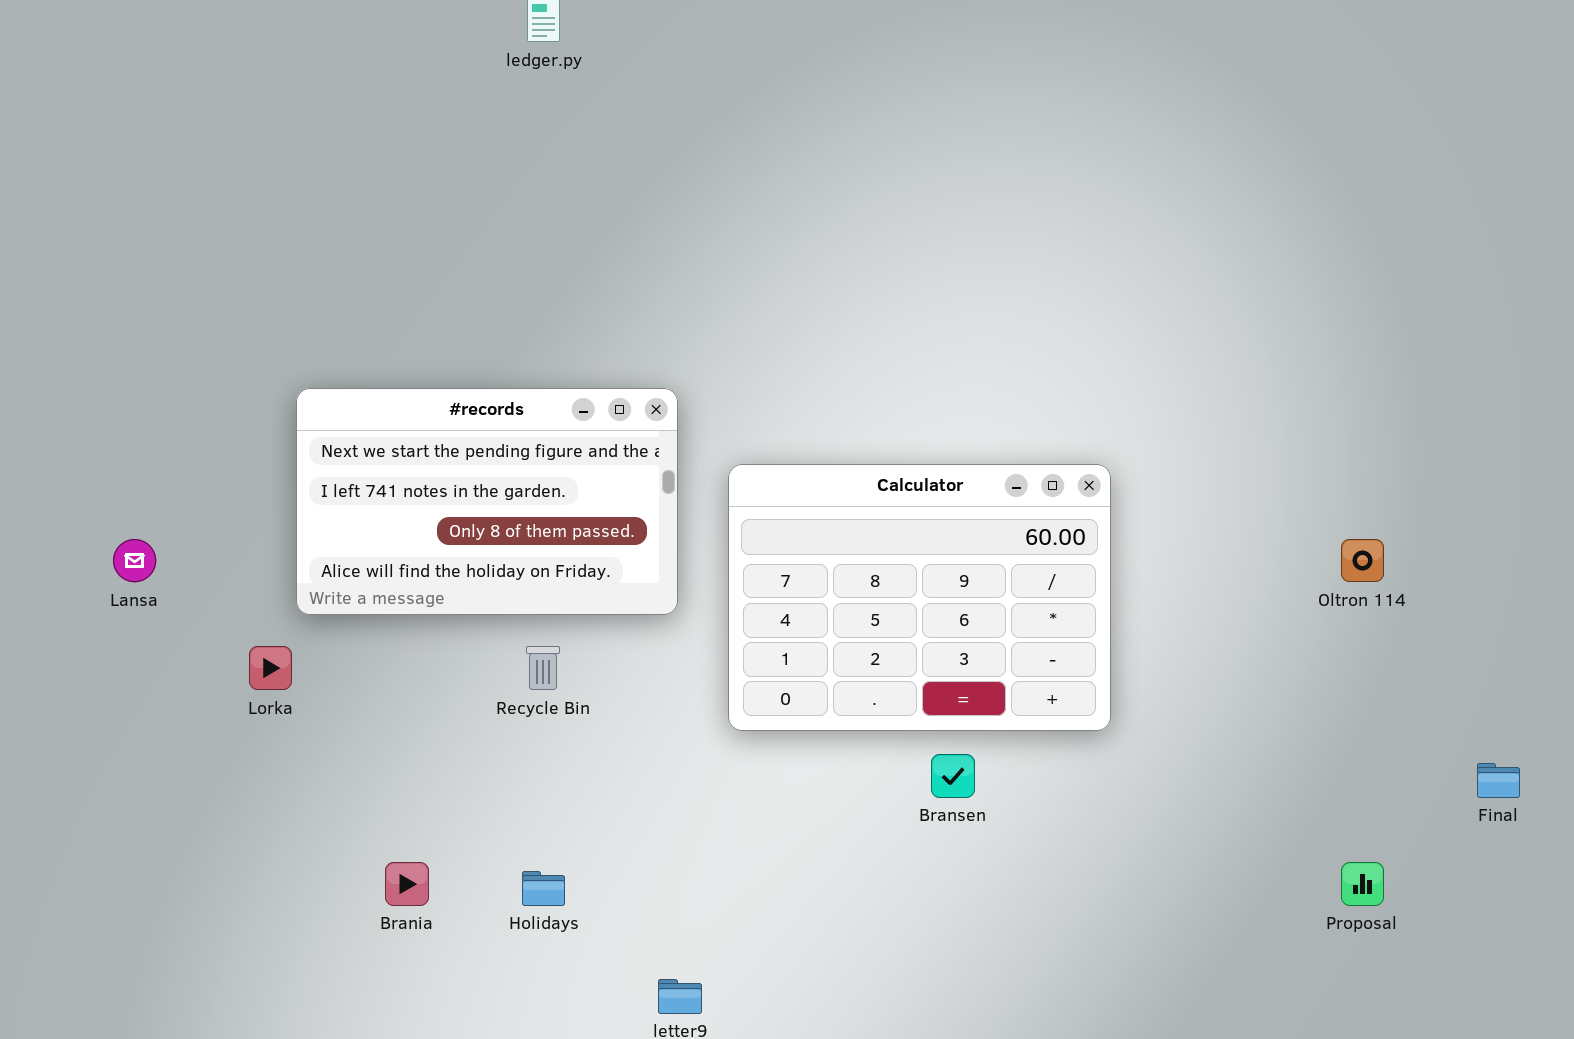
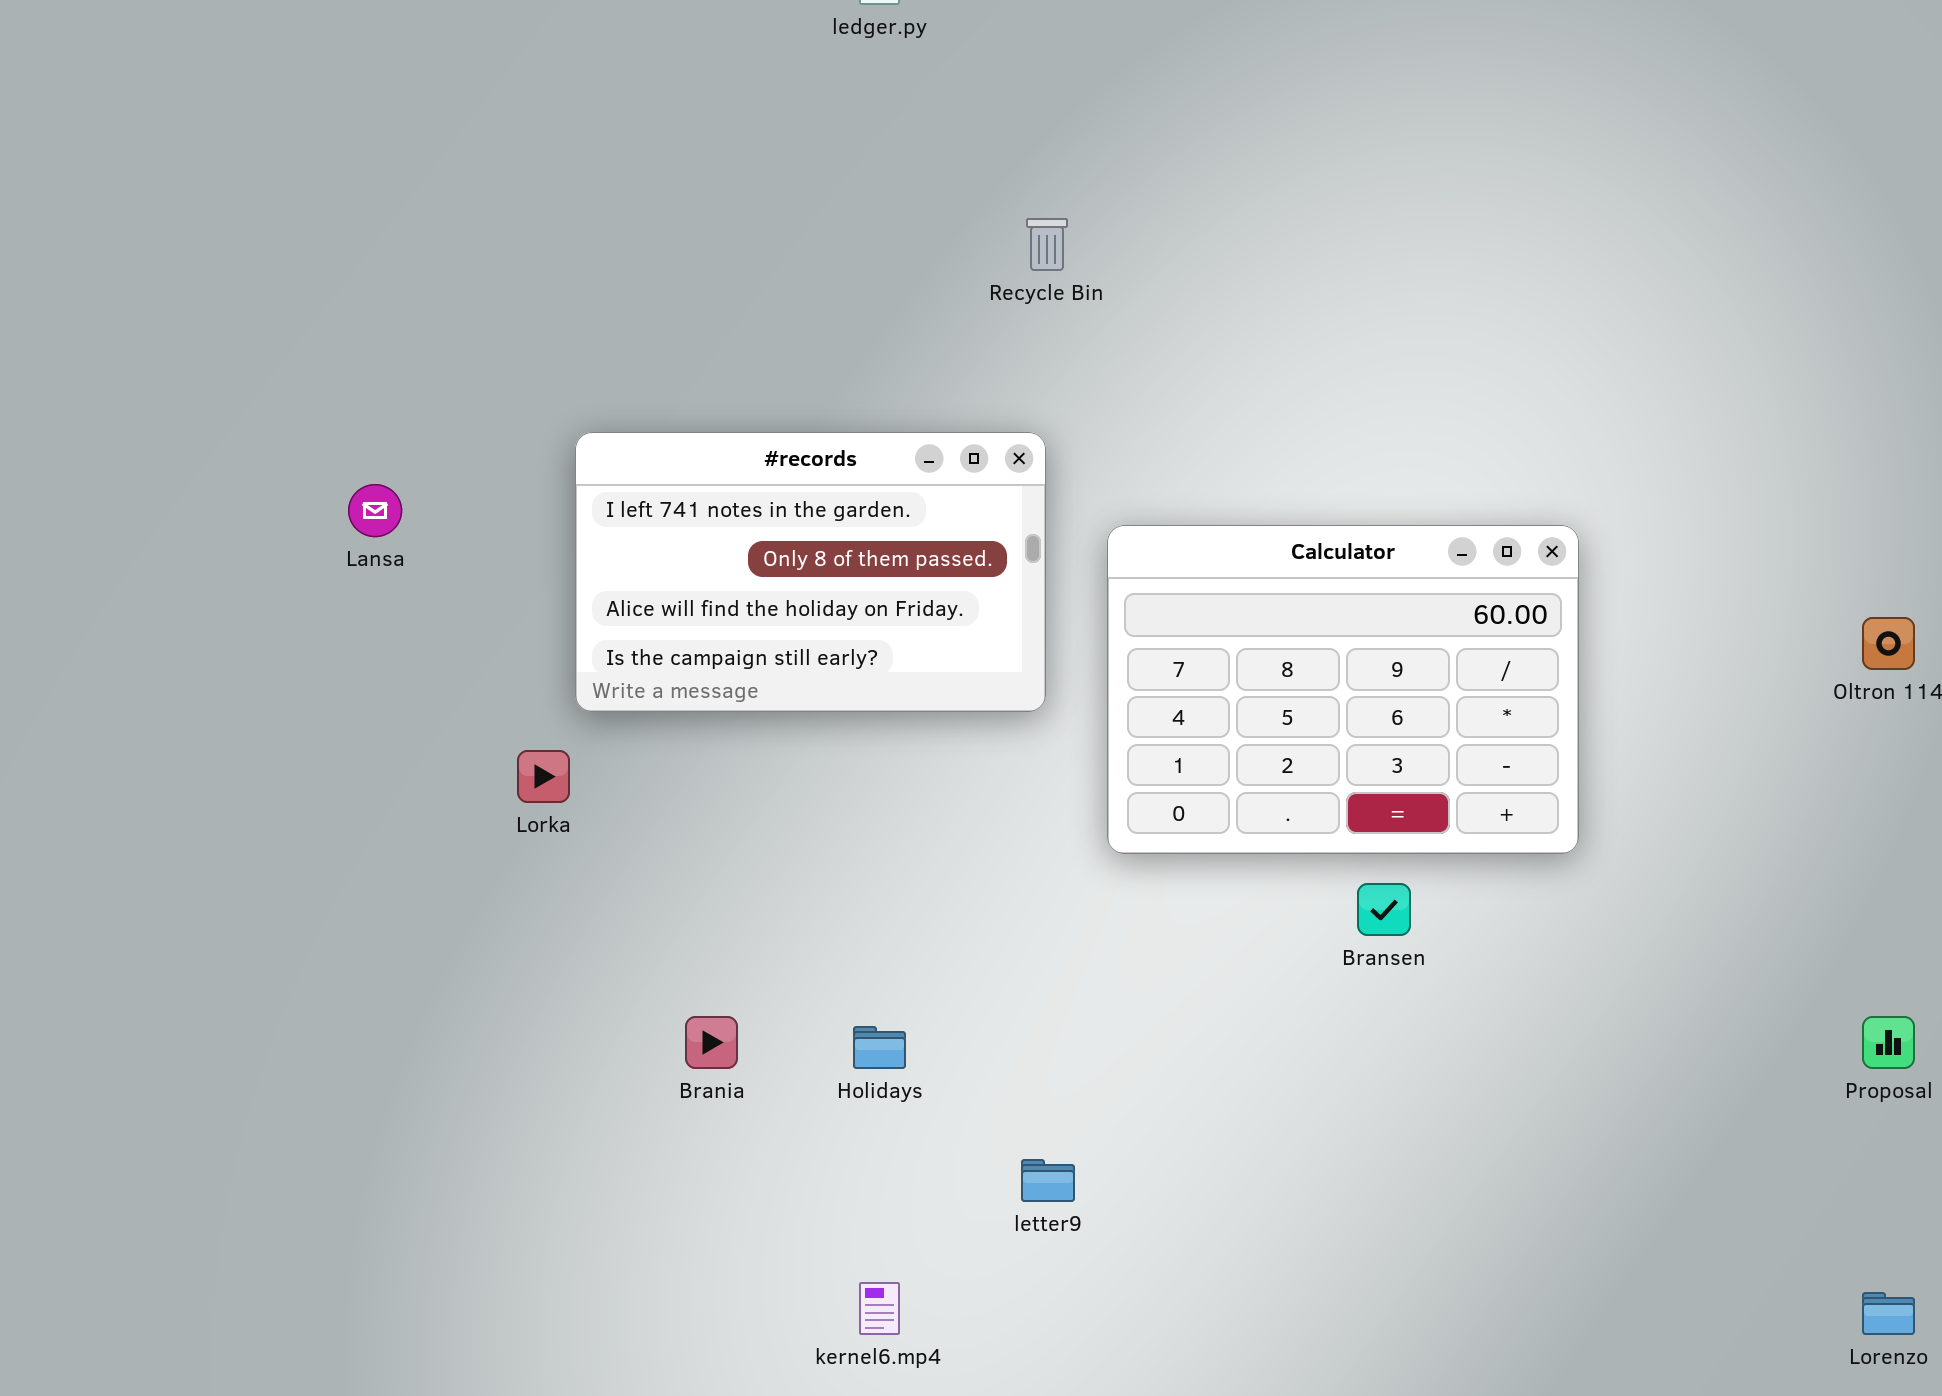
#records: [296,388,678,615] -> [575,432,1046,712], scrolled down 1 row
Lansa: [113,539,156,582] -> [348,484,402,537], moved
Recycle Bin: [526,646,560,690] -> [1026,218,1068,271], moved

